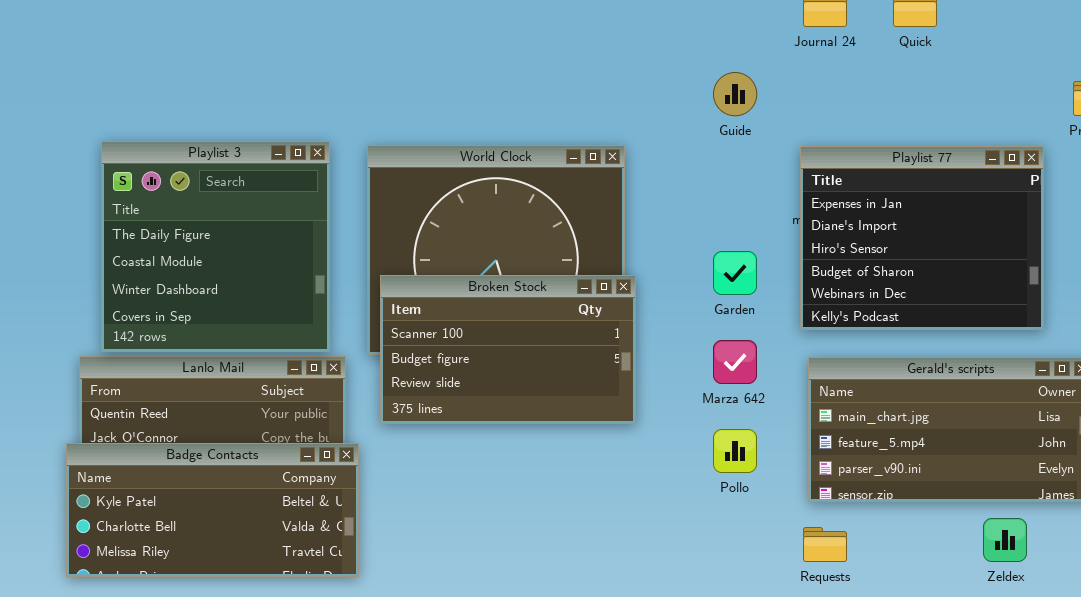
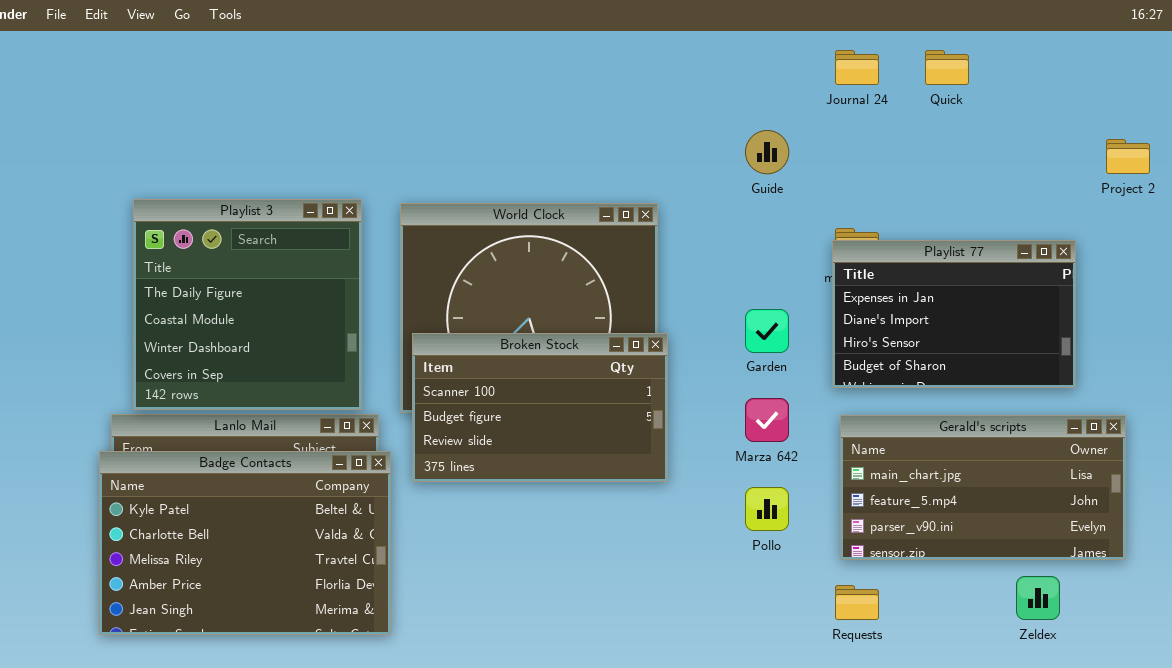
Playlist 77: [800,146,1044,330] -> [832,240,1076,388], resized
Badge Contacts: [66,443,359,577] -> [99,451,391,635], resized

